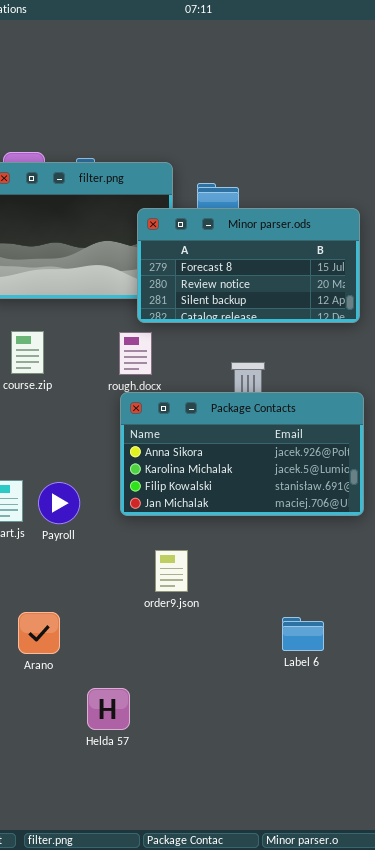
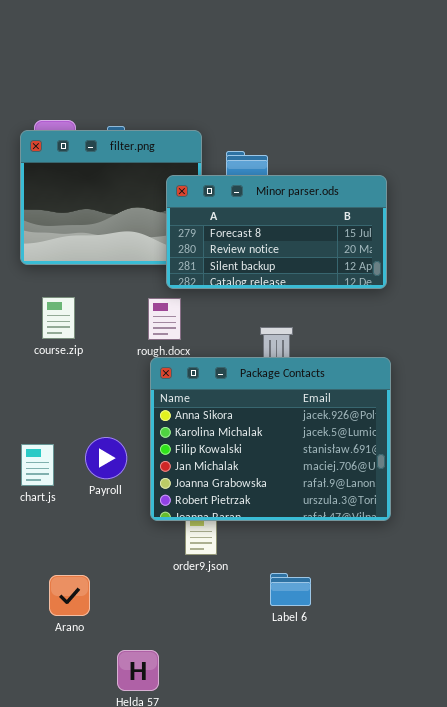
Package Contacts: [120,392,364,516] -> [150,357,391,521], resized
Payroll: [38,482,80,524] -> [85,437,127,479], moved
Label 6: [282,617,324,651] -> [270,573,311,606], moved

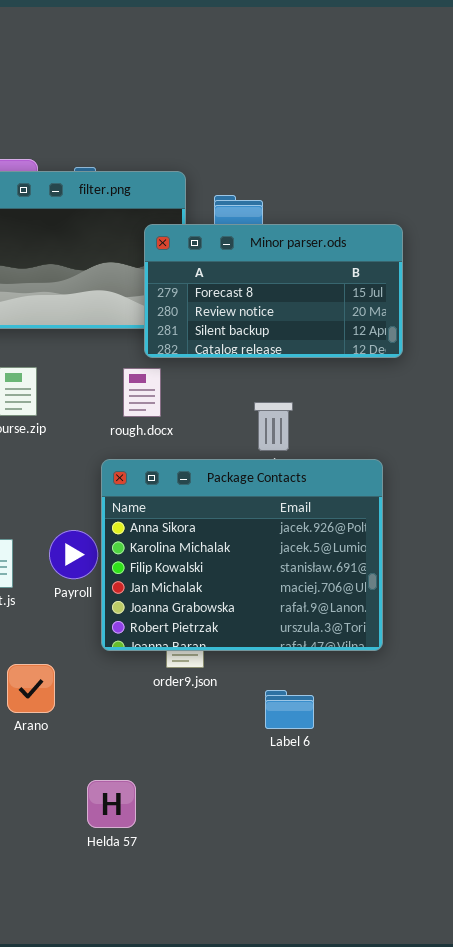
Package Contacts: [150,357,391,521] -> [101,459,383,651], moved
Arano: [49,575,90,616] -> [7,664,55,713], moved

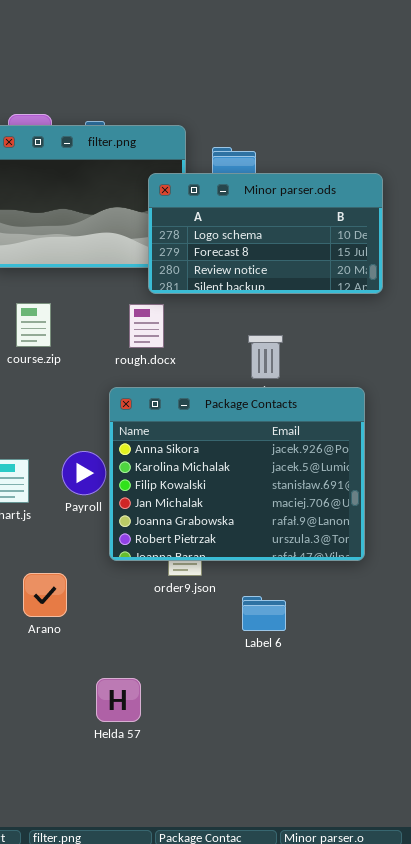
Minor parser.ods: [144,224,403,358] -> [148,173,383,294], scrolled up 1 row
Label 6: [265,690,314,729] -> [242,596,286,631], moved

